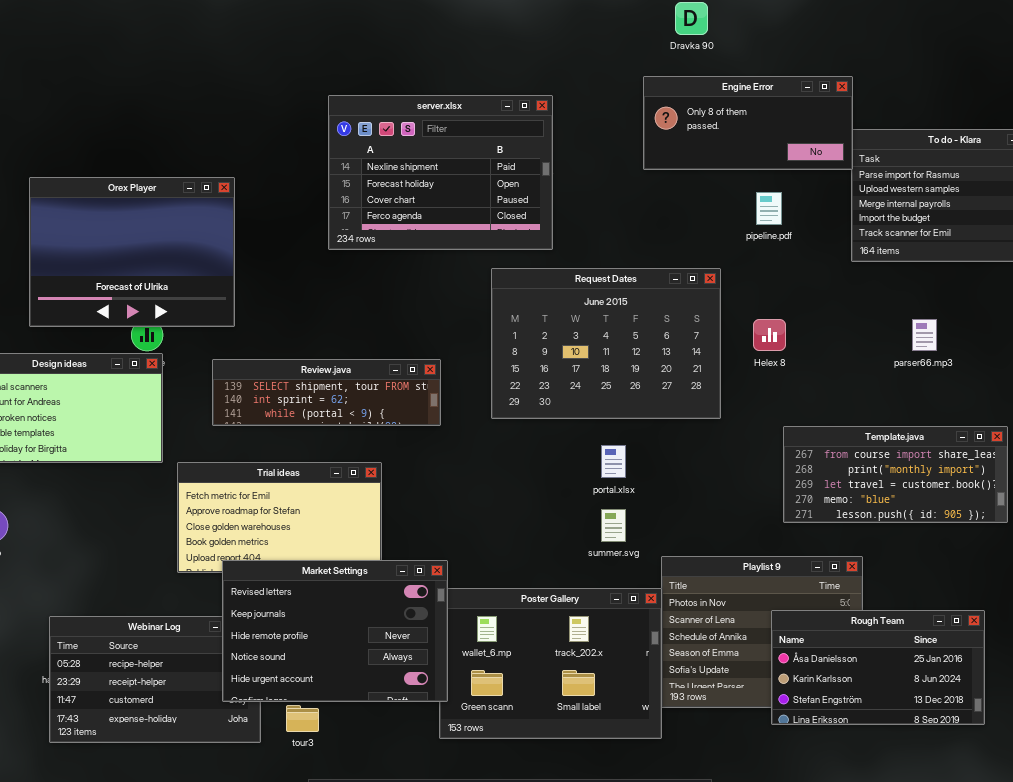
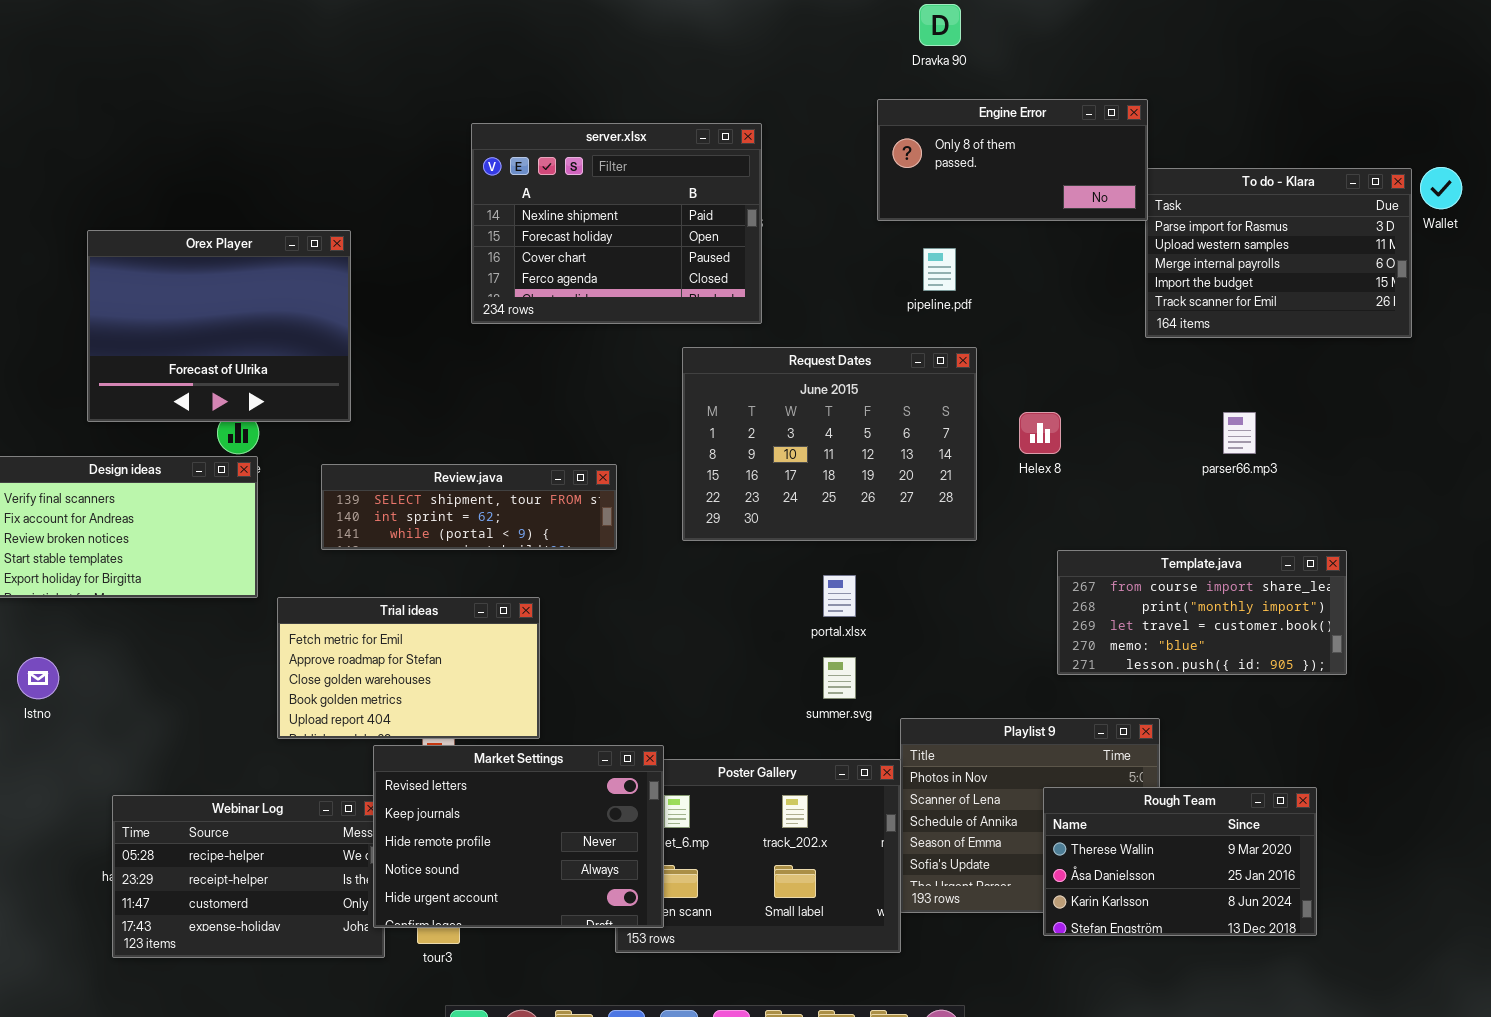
pipeline.pdf: [756,192,782,225] -> [923,248,956,291], moved
Market Settings: [222,560,448,702] -> [373,745,664,928], moved
Rough Team: [771,610,985,725] -> [1043,787,1317,936], scrolled up 1 row

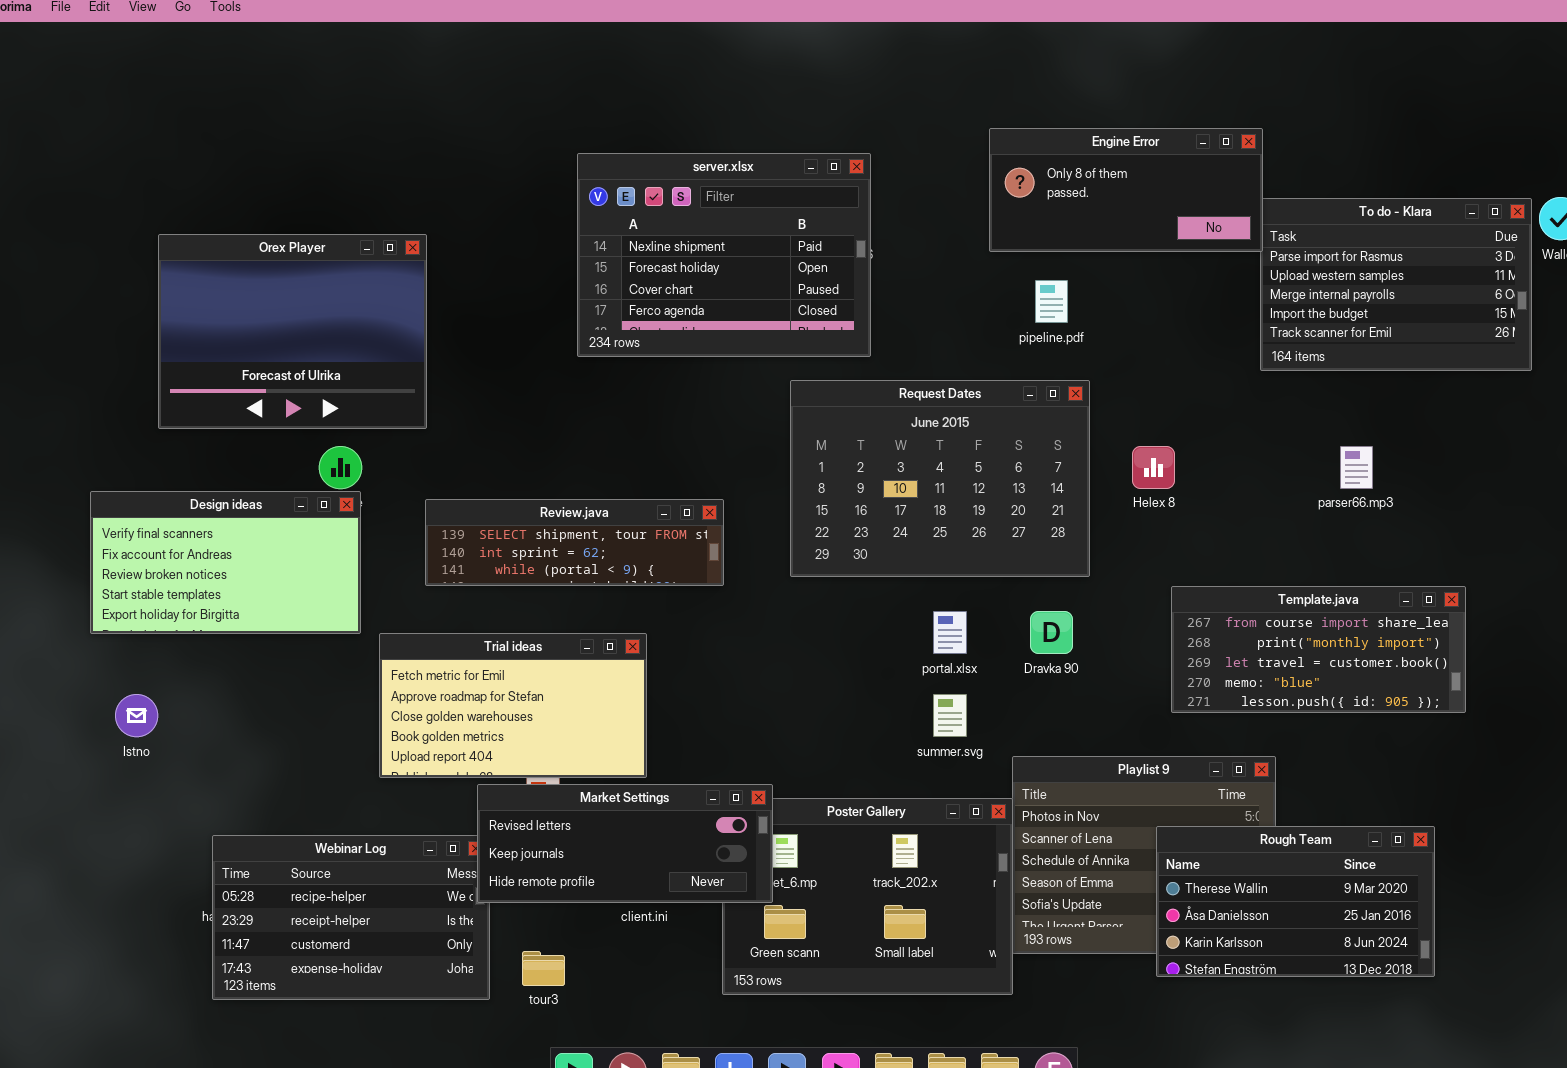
Dravka 90: [919,4,961,46] -> [1030,611,1073,654], moved
Orex Player: [87,230,351,422] -> [158,234,427,429], moved
Market Settings: [373,745,664,928] -> [477,784,773,903], resized

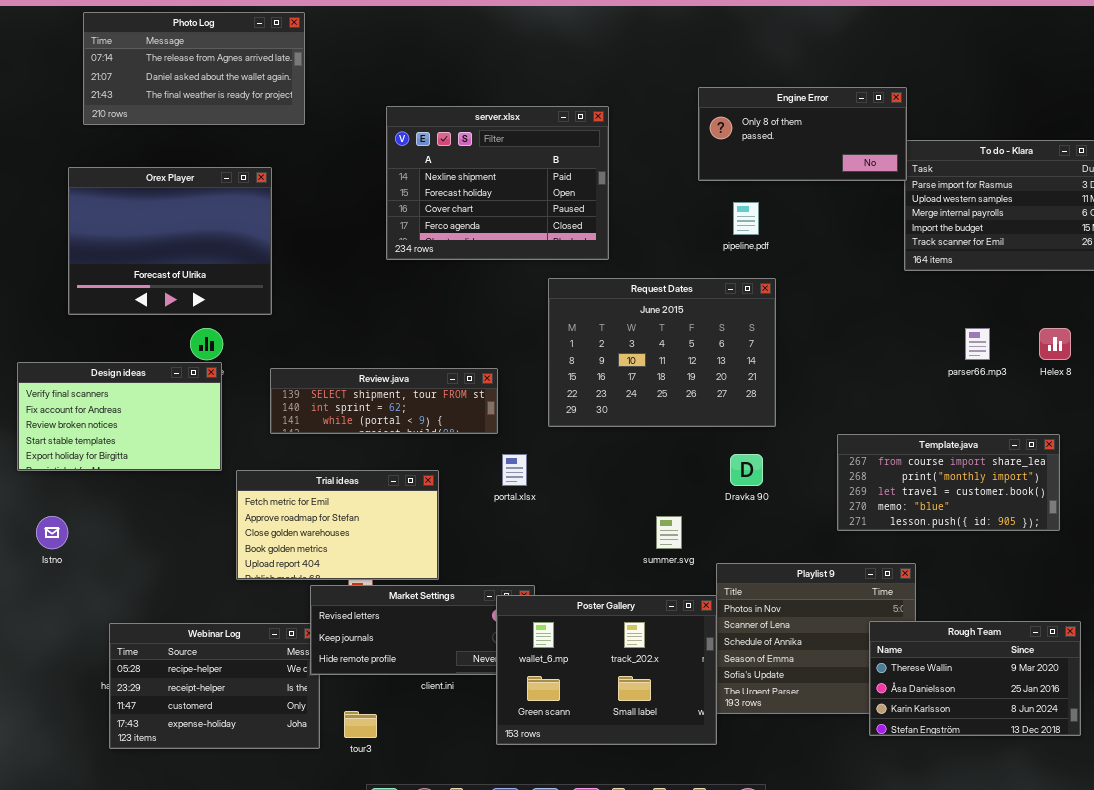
Photo Log: none -> [83,12,305,125], opened
Helex 8: [1132,446,1175,489] -> [1039,328,1071,360], moved
portal.xlsx: [933,611,967,654] -> [502,454,527,486], moved
Poster Gallery: [722,798,1013,995] -> [496,595,717,745], raised
Rough Team: [1156,826,1435,977] -> [869,621,1081,736], moved

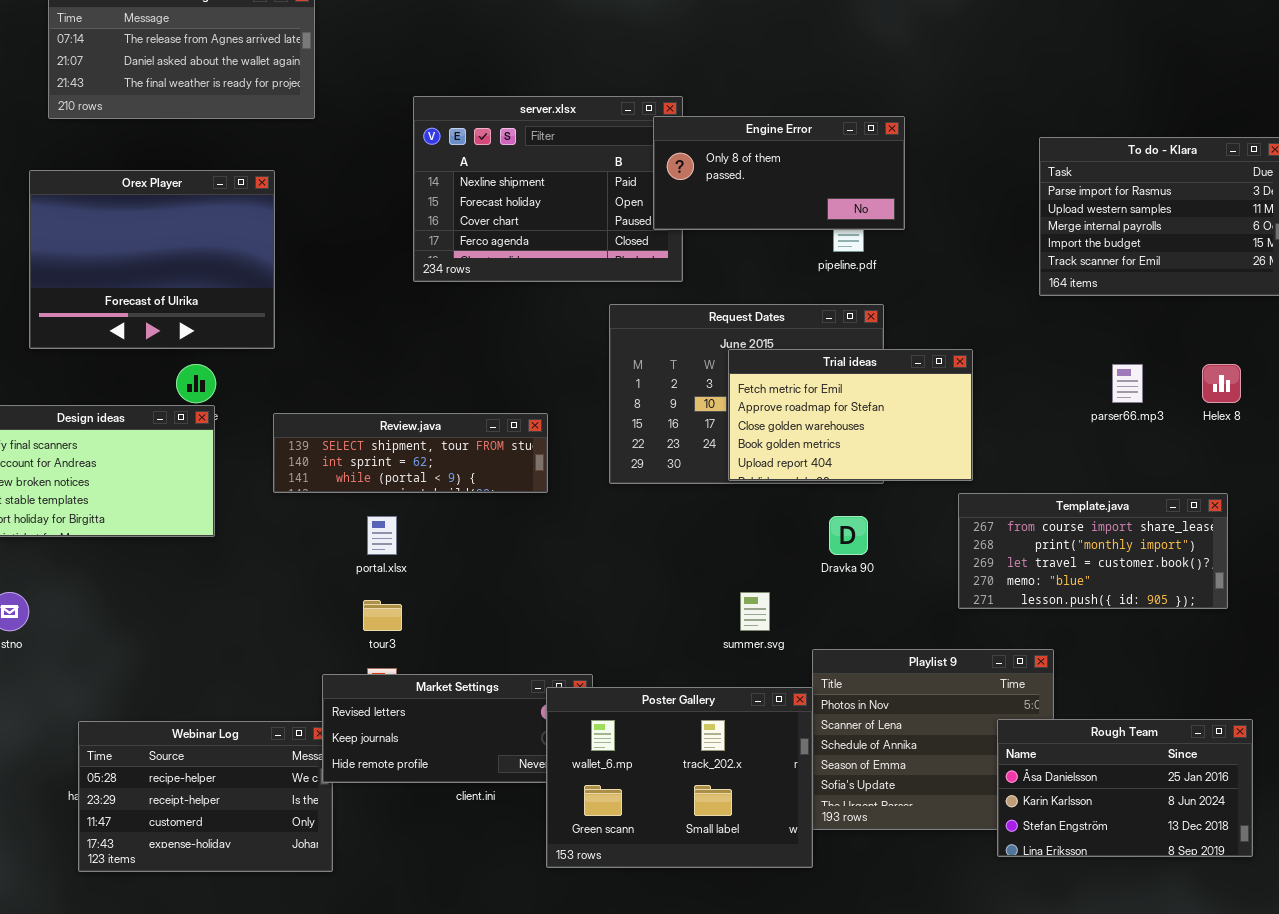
Engine Error: [698,87,907,181] -> [653,116,905,230], moved
portal.xlsx: [502,454,527,486] -> [367,516,397,555], moved
Trial ideas: [236,470,439,580] -> [728,349,973,481], moved
Rough Team: [869,621,1081,736] -> [997,719,1253,857], scrolled down 1 row
tour3: [344,711,377,738] -> [363,600,402,631], moved

